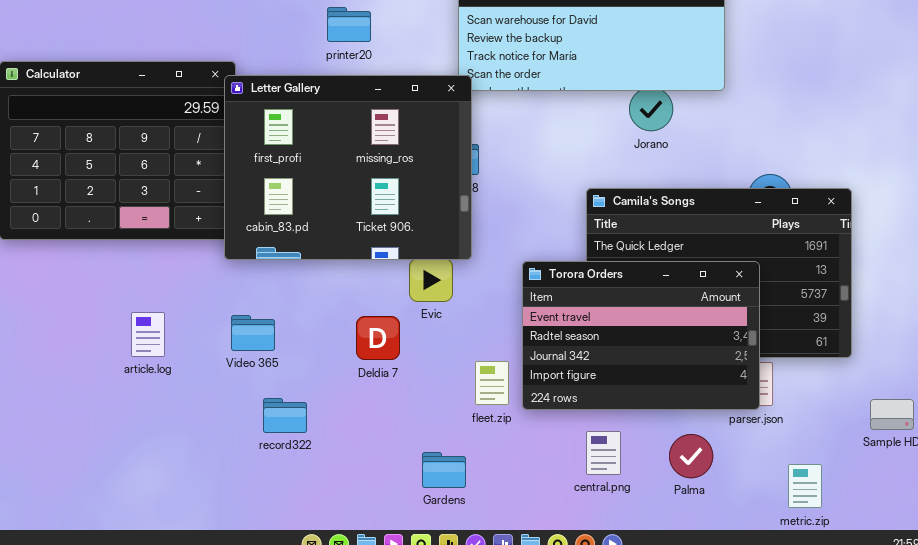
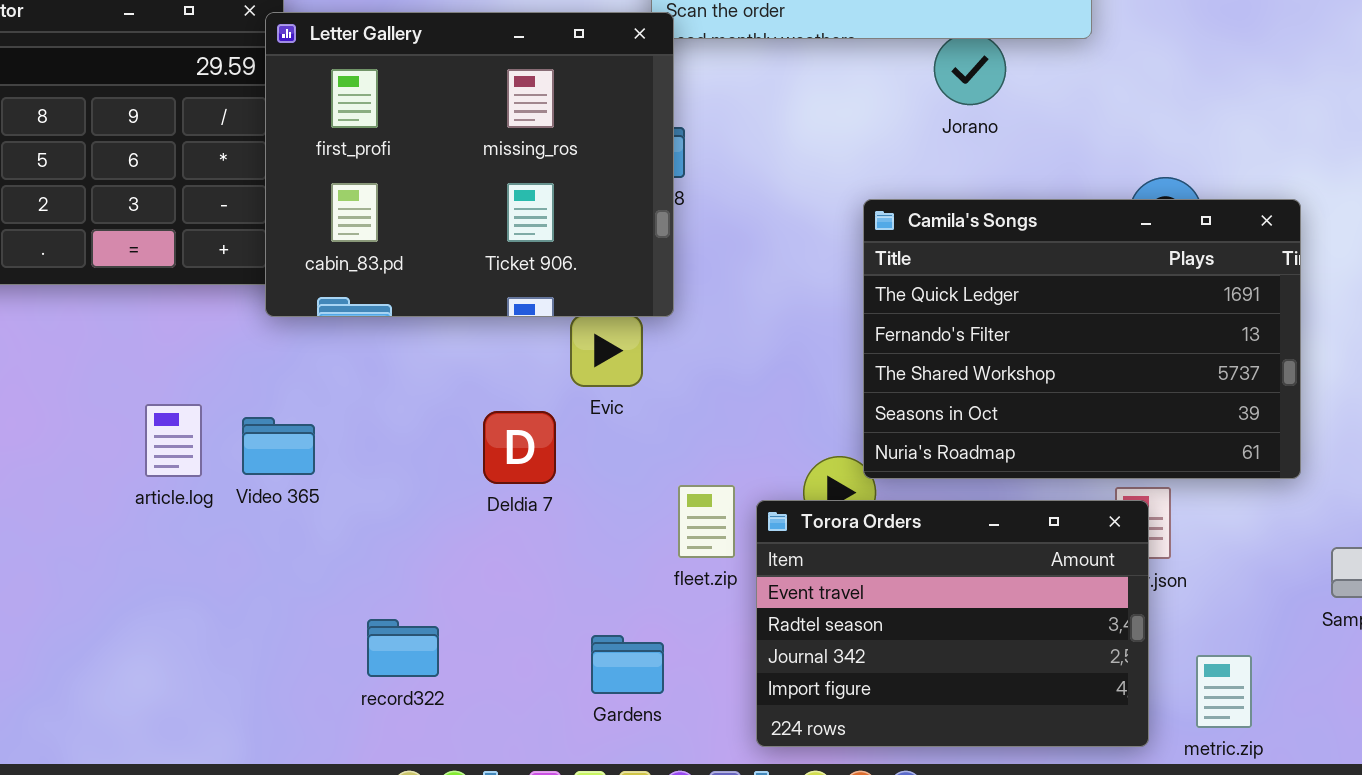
Torora Orders: [522,261,760,410] -> [756,500,1149,747], moved
article.log: [131,312,165,357] -> [145,404,202,477], moved
Video 365: [231,315,275,351] -> [242,417,315,475], moved
record322: [263,398,307,433] -> [367,619,439,677], moved

